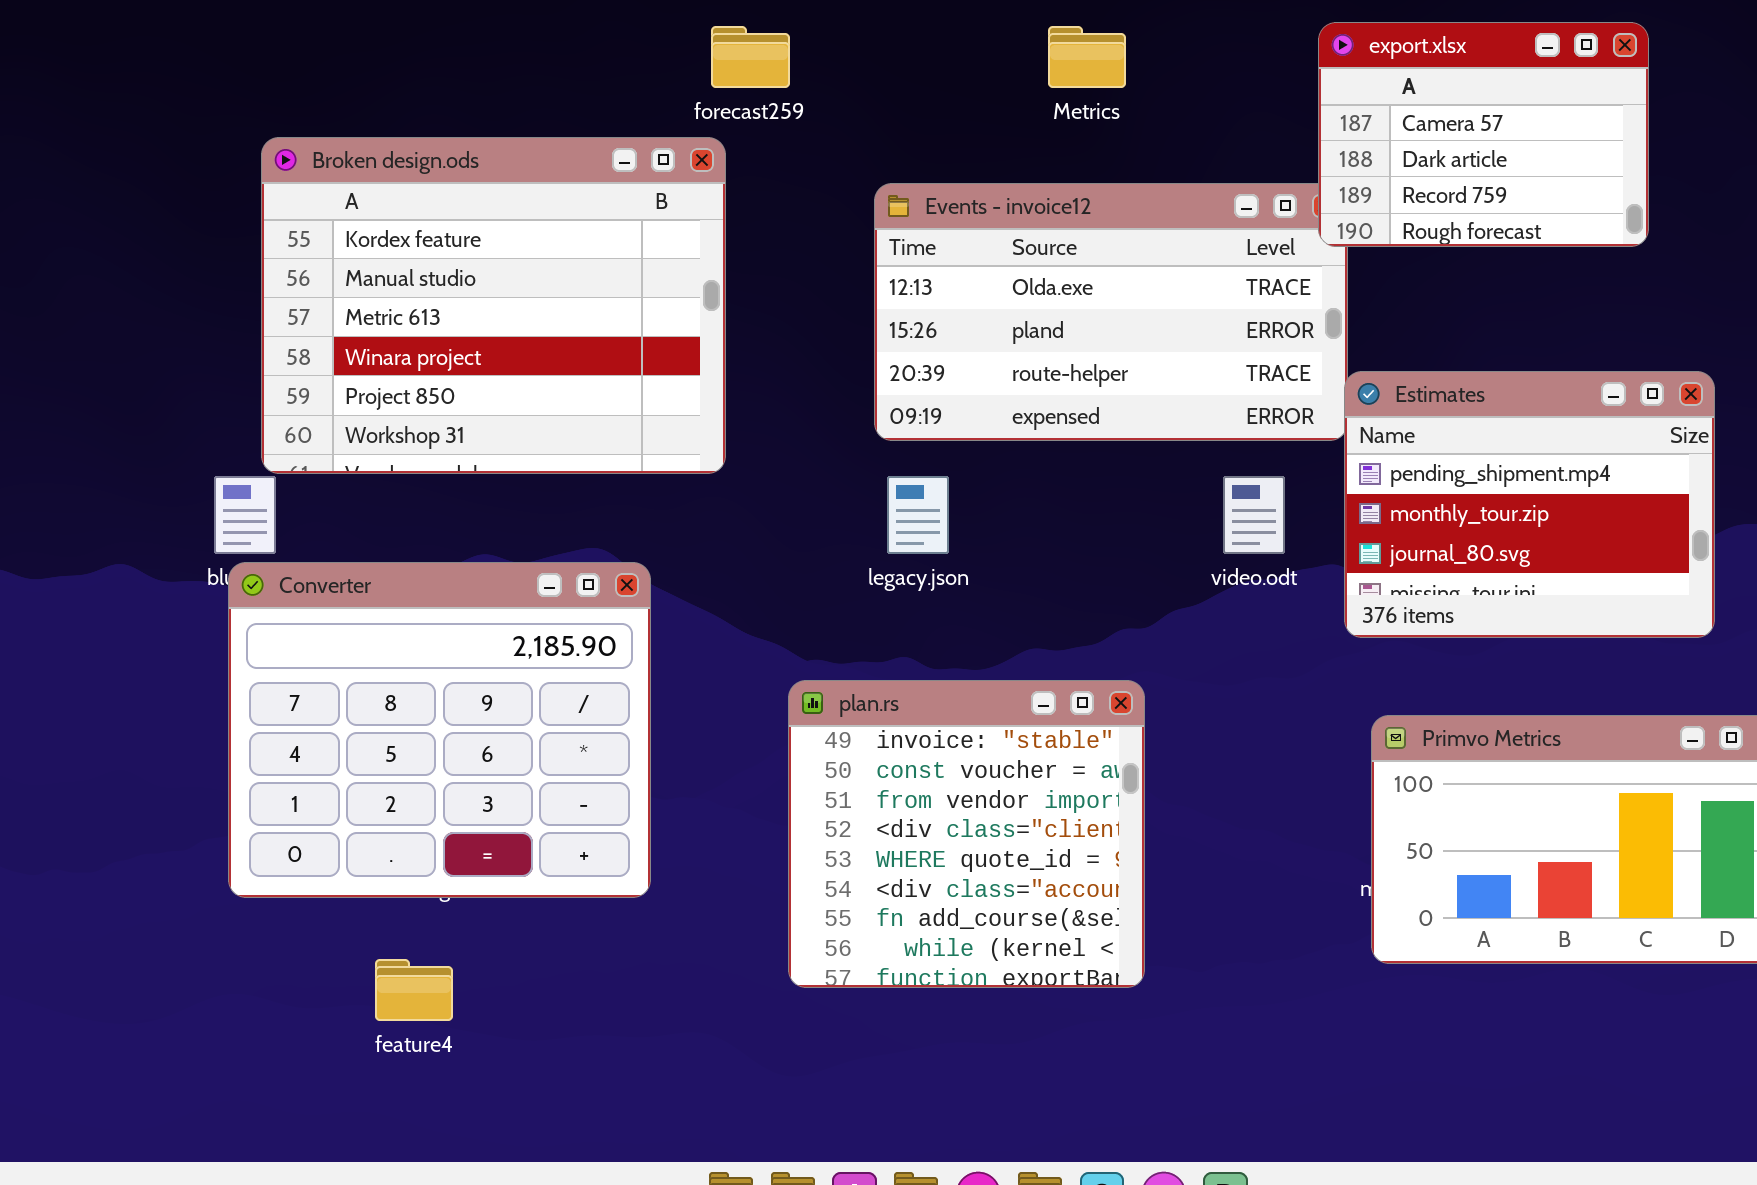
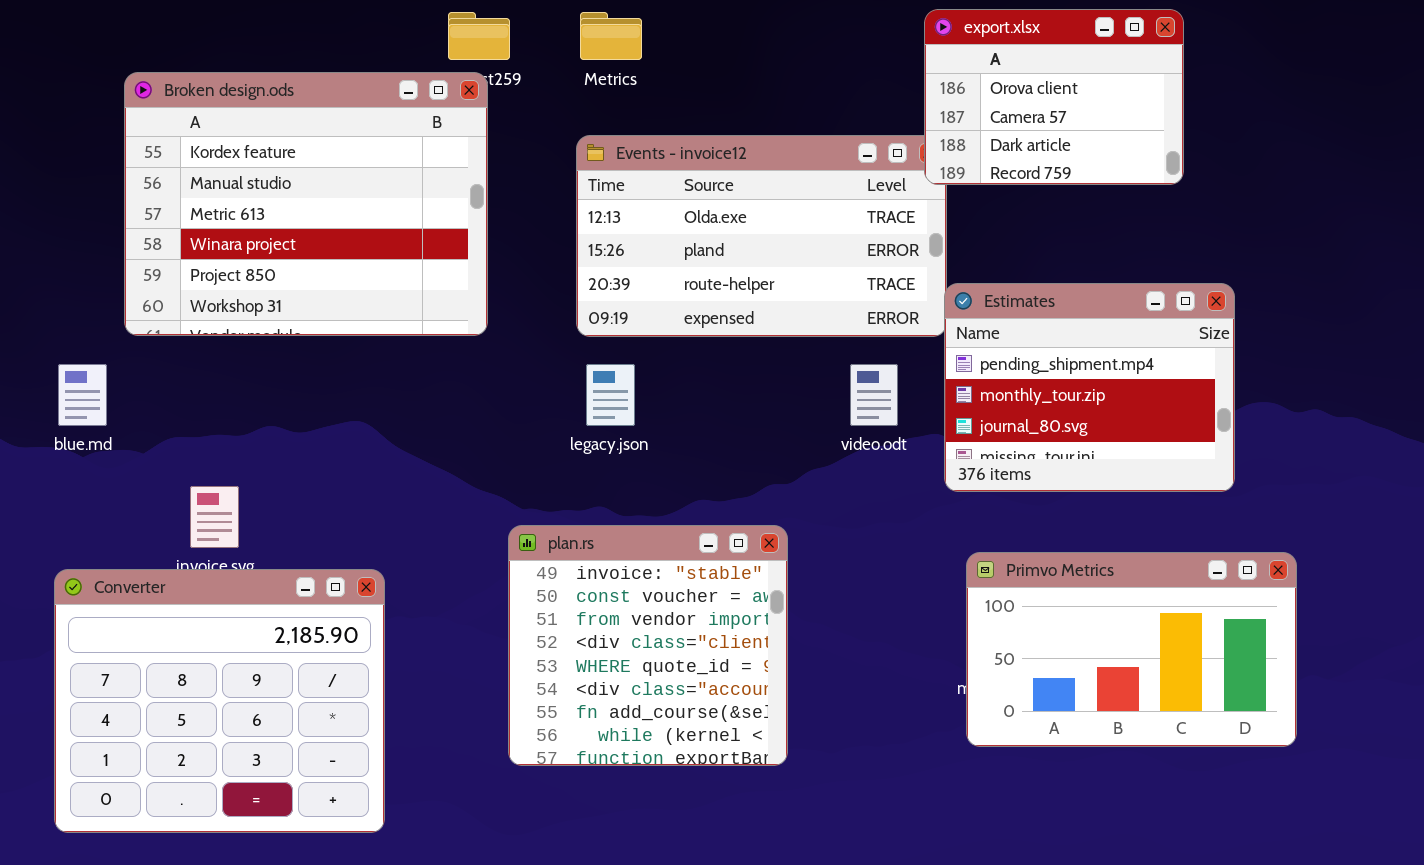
export.xlsx: [1318,22,1649,247] -> [924,9,1184,185], scrolled up 1 row
Metrics: [1048,26,1126,88] -> [580,12,642,60], moved
Broken design.ods: [261,137,726,474] -> [124,72,488,336], moved
Converter: [228,562,651,898] -> [54,569,385,833], moved

